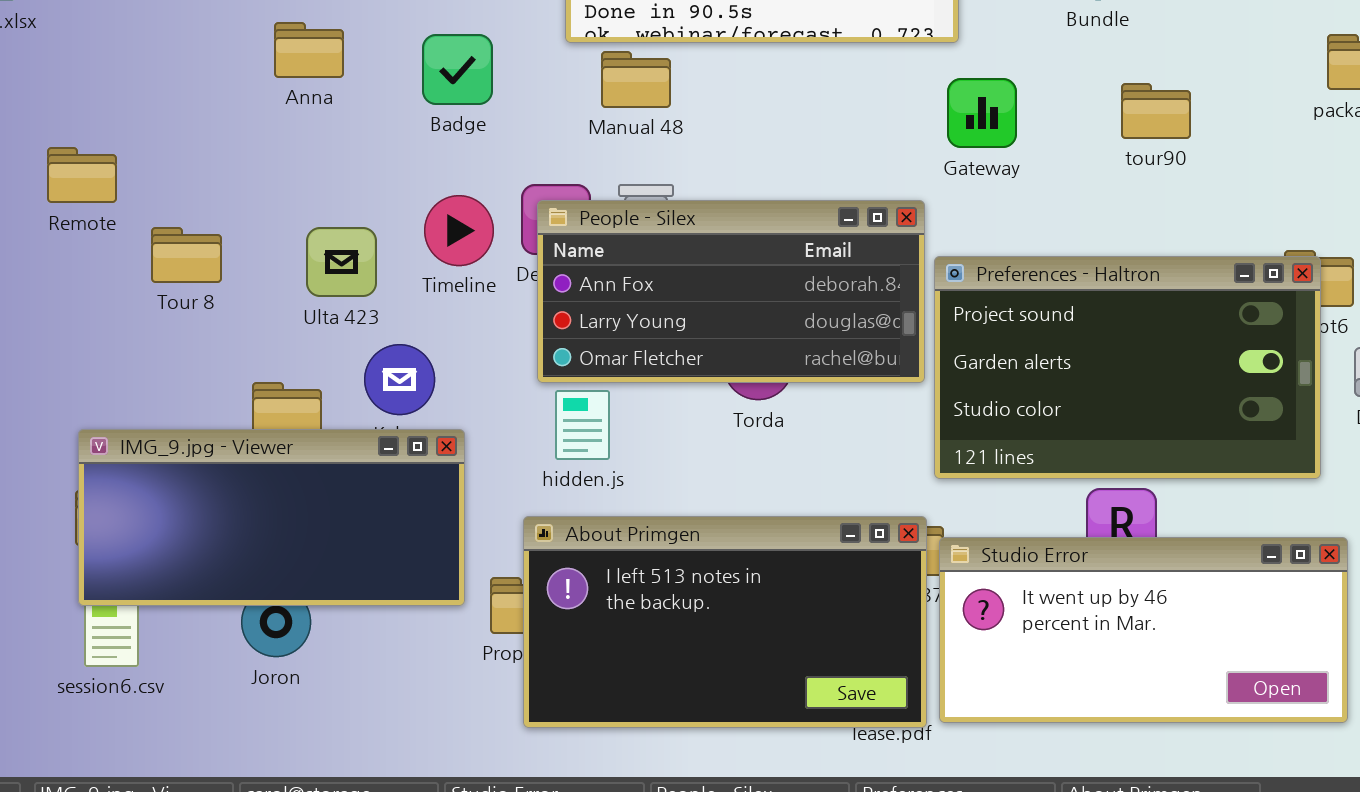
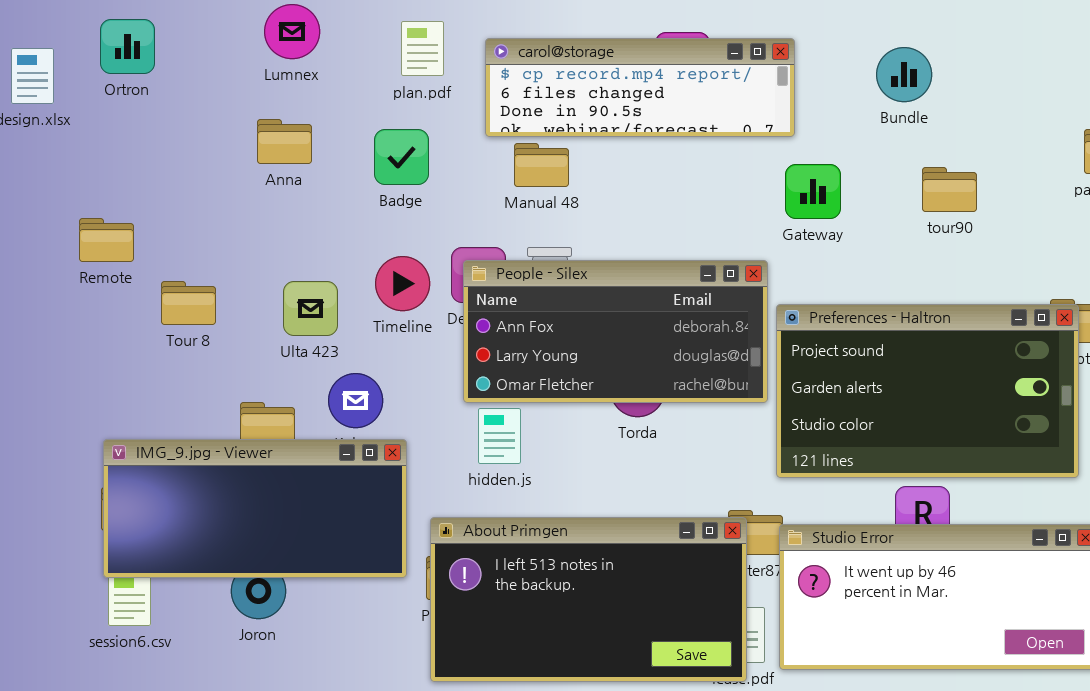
About Primgen: [523,516,927,728] -> [430,517,747,682], moved

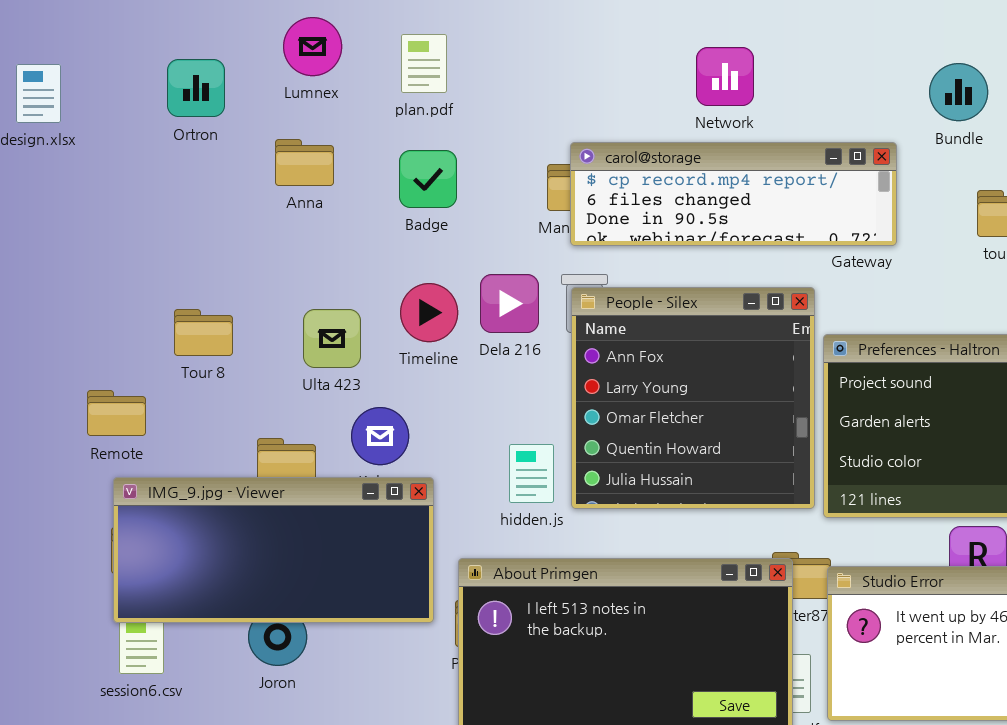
Ortron: [100,19,155,74] -> [167,59,225,117], moved
plan.pdf: [401,21,444,76] -> [401,34,447,93], moved
carol@storage: [485,38,795,137] -> [570,142,897,246], moved
Remote: [79,218,134,262] -> [87,390,146,436], moved
People - Silex: [463,260,768,403] -> [571,287,815,509], resized

